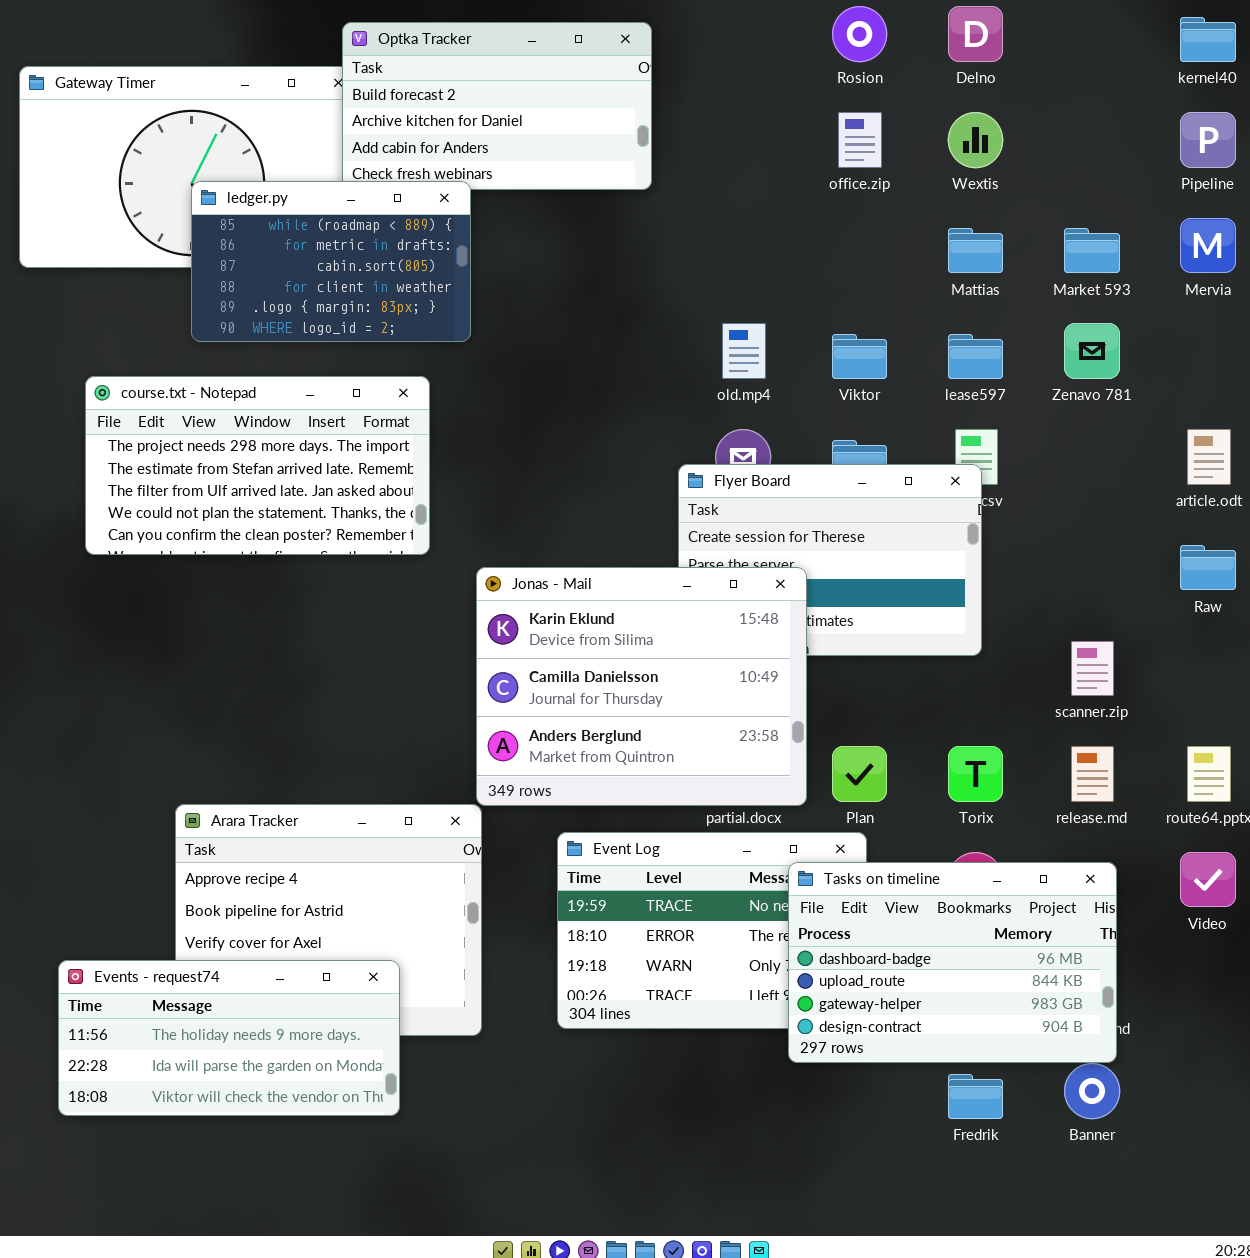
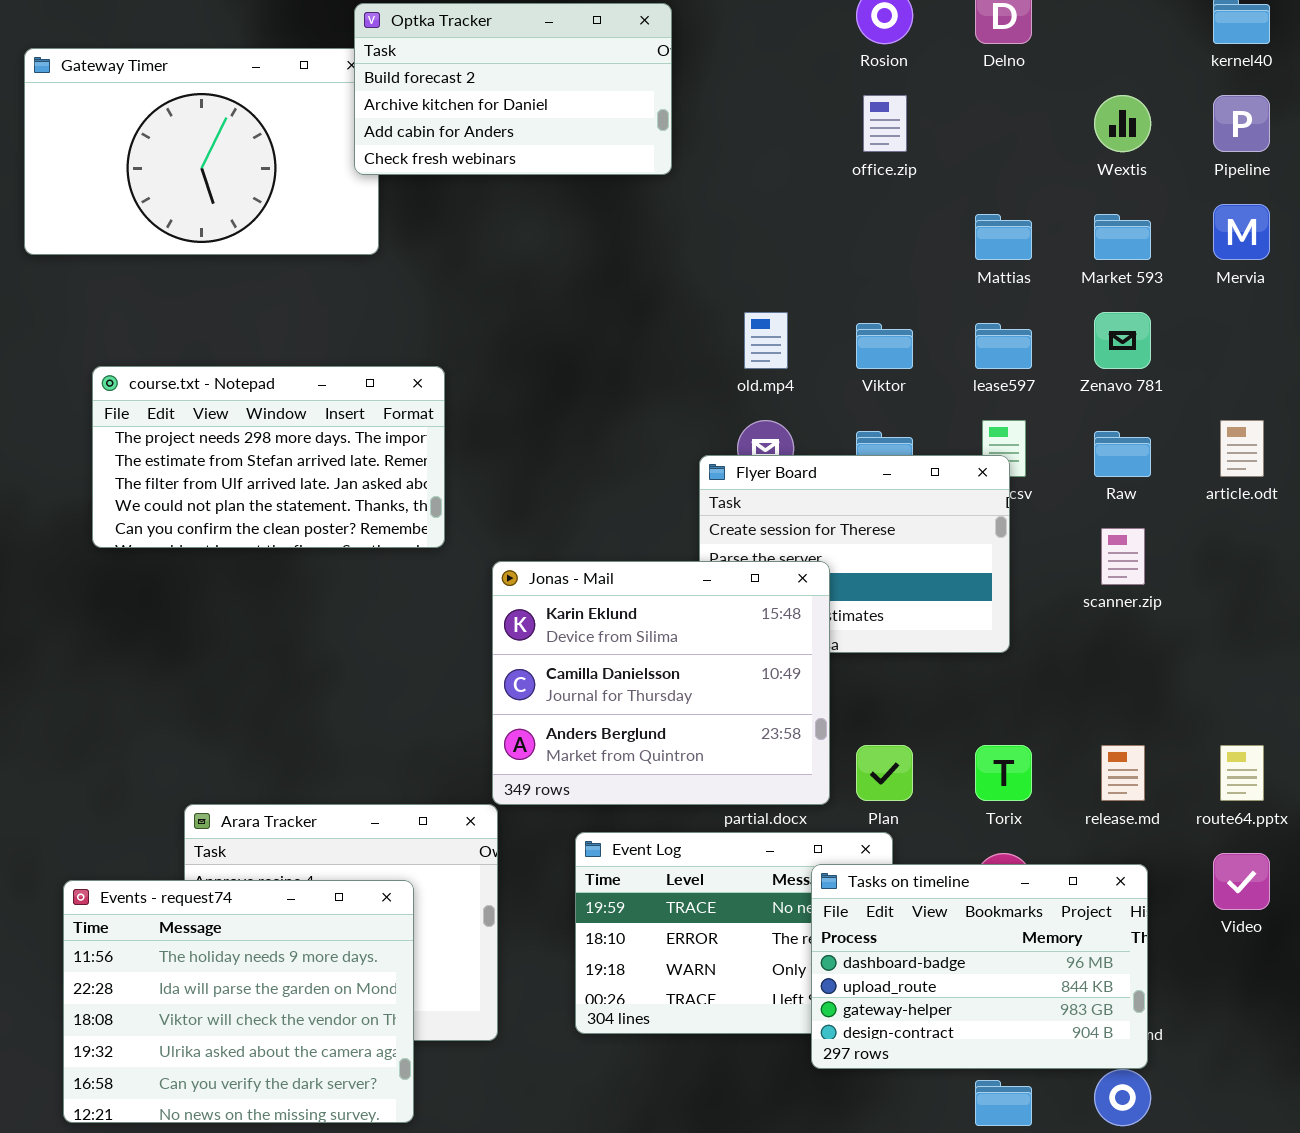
Wextis: [948,112,1003,168] -> [1094,95,1151,152], moved
ledger.py: [191,181,471,342] -> none, closed
Raw: [1180,545,1236,590] -> [1094,431,1151,477], moved
scanner.zip: [1071,641,1114,696] -> [1101,528,1145,585], moved
Events - request74: [58,960,400,1116] -> [63,880,414,1123], resized

